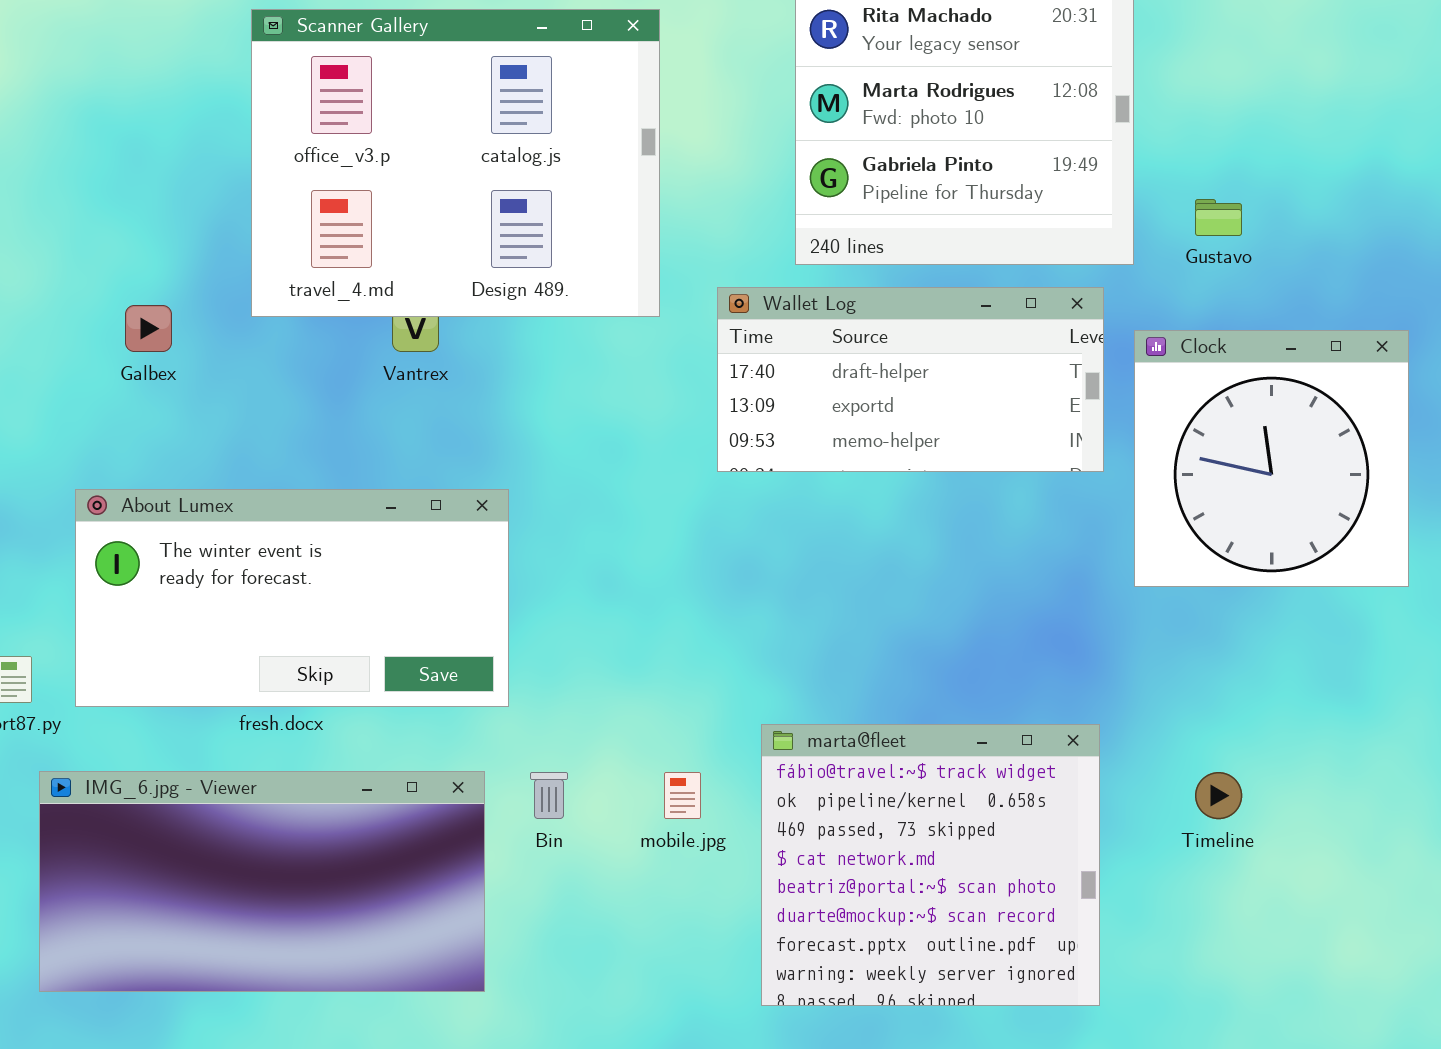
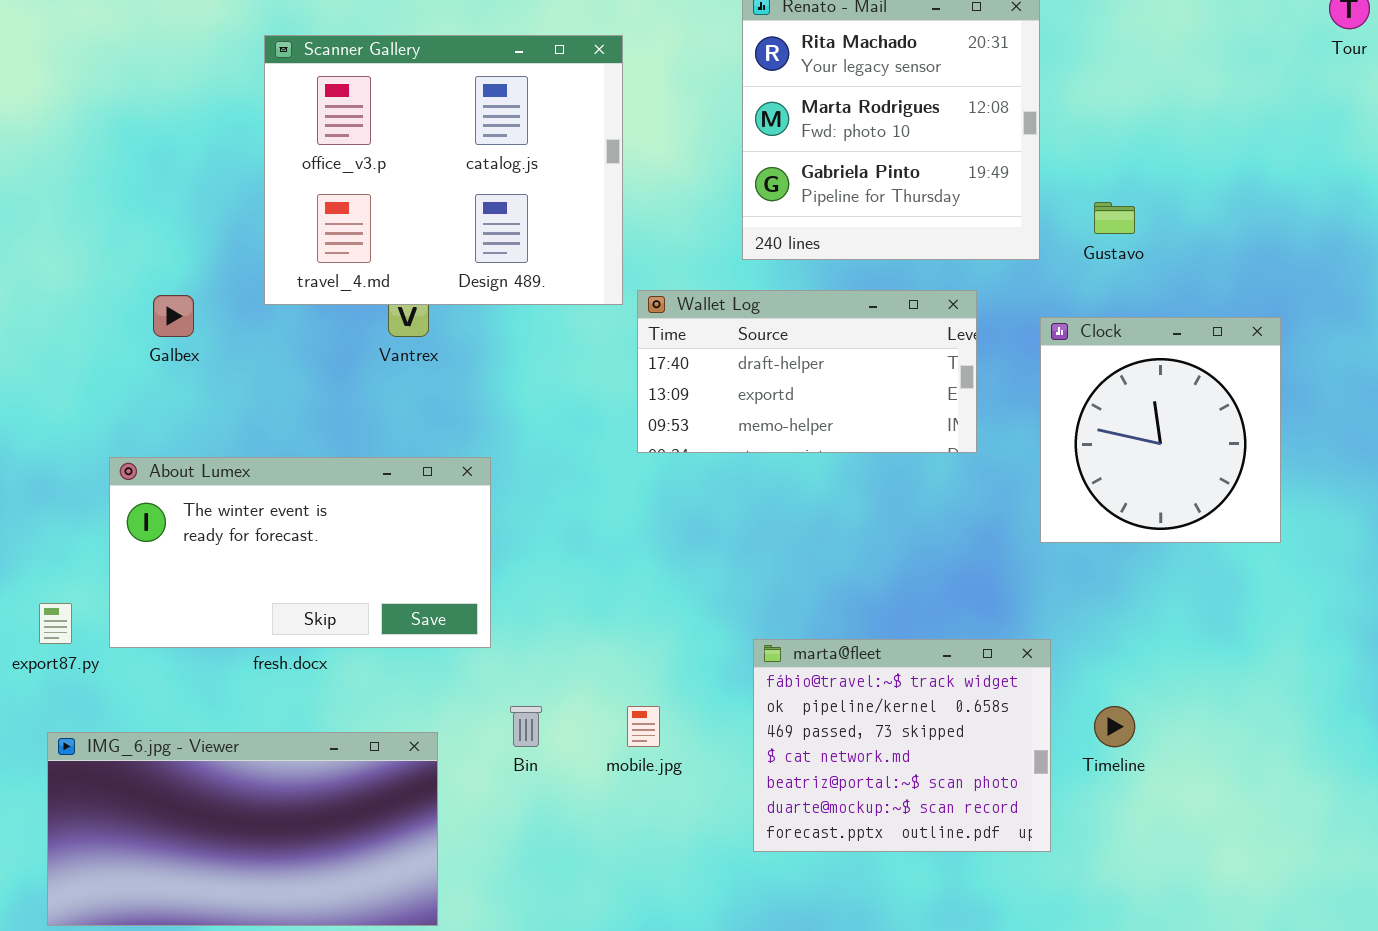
Wallet Log: [717,287,1104,472] -> [637,290,977,453], moved
marta@fleet: [761,724,1100,1006] -> [753,639,1051,852], moved, resized
IMG_6.jpg - Viewer: [39,771,485,992] -> [47,732,438,926], moved

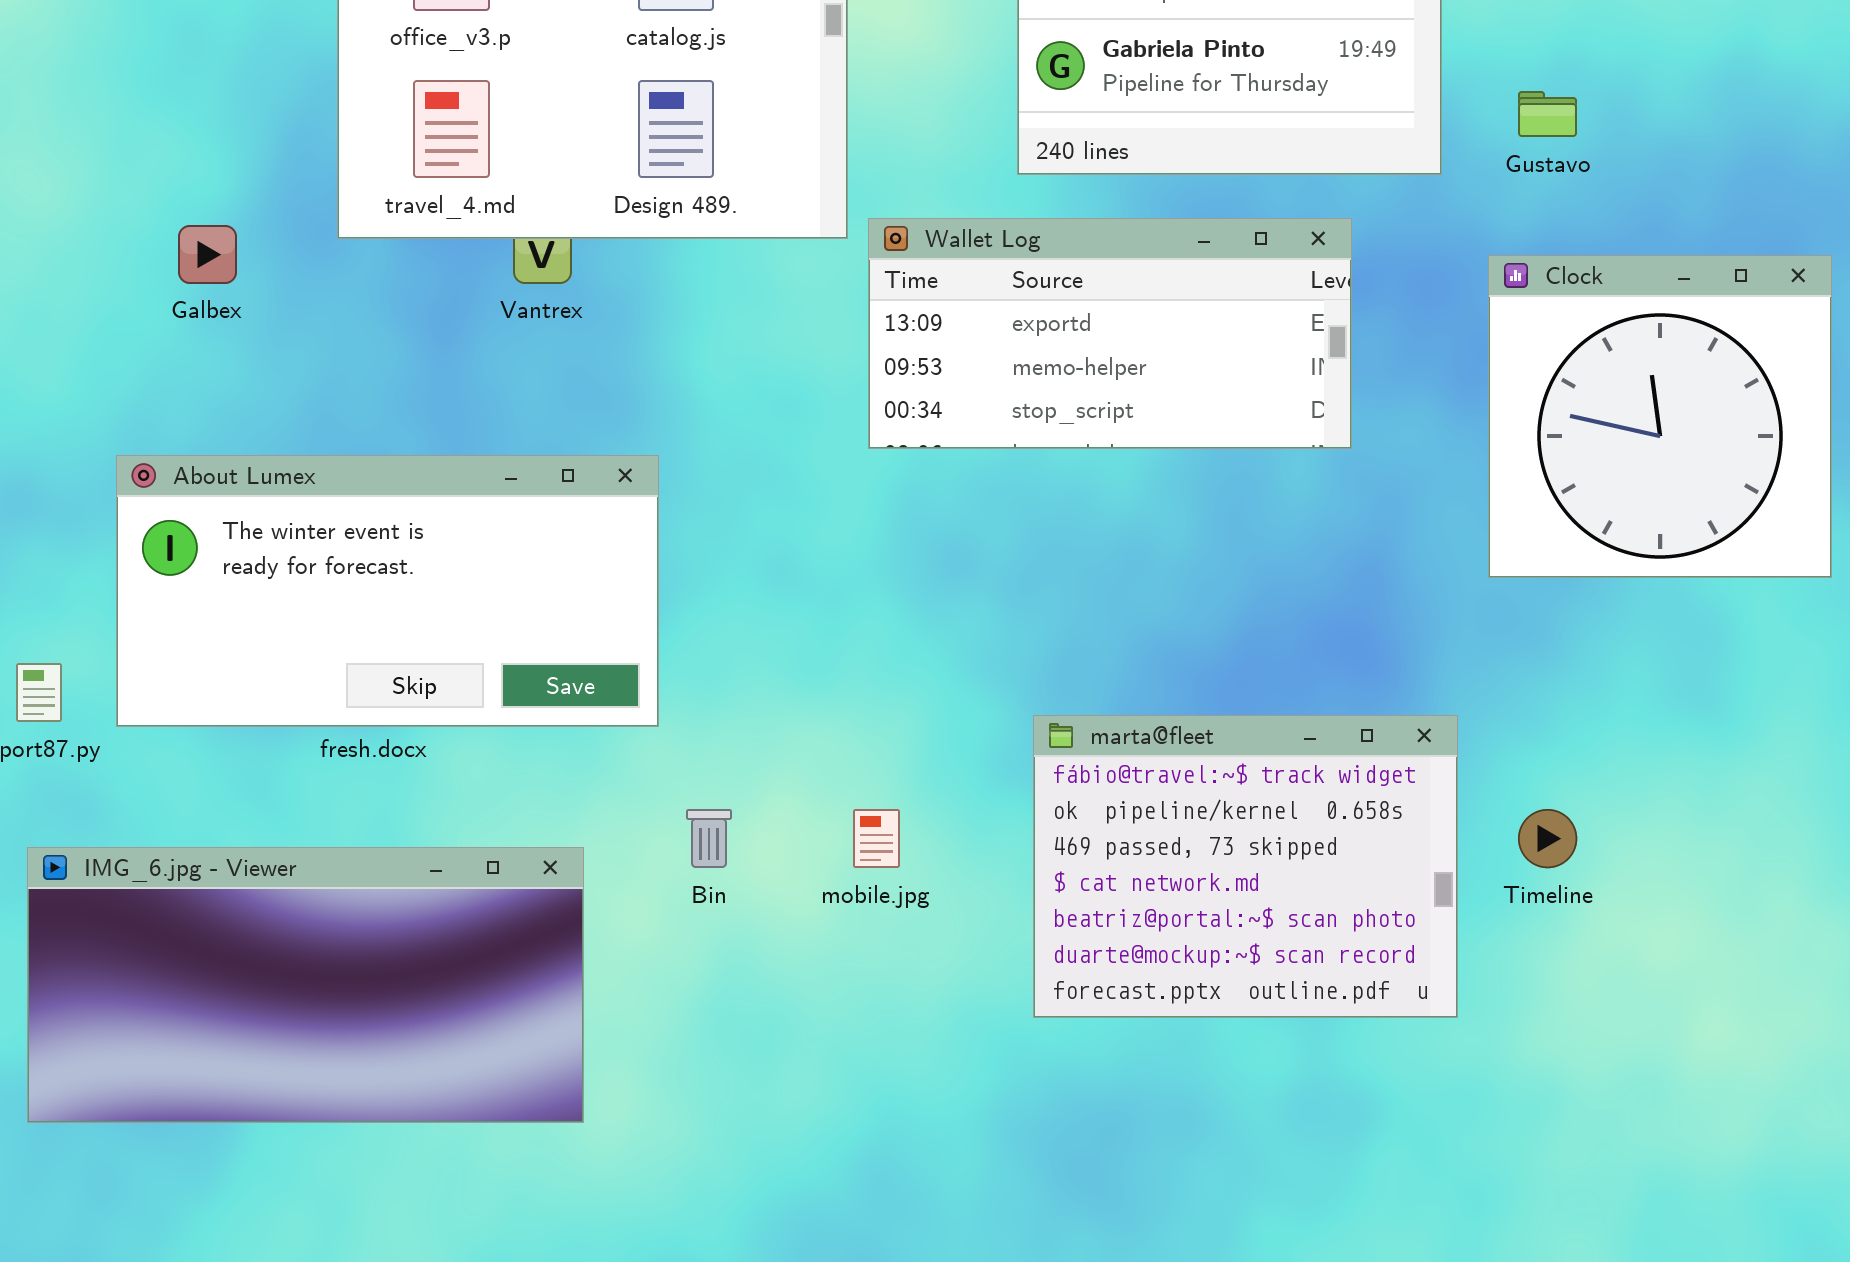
Wallet Log: [637,290,977,453] -> [868,218,1352,449], scrolled down 1 row
Clock: [1040,317,1281,543] -> [1488,255,1832,578], moved

